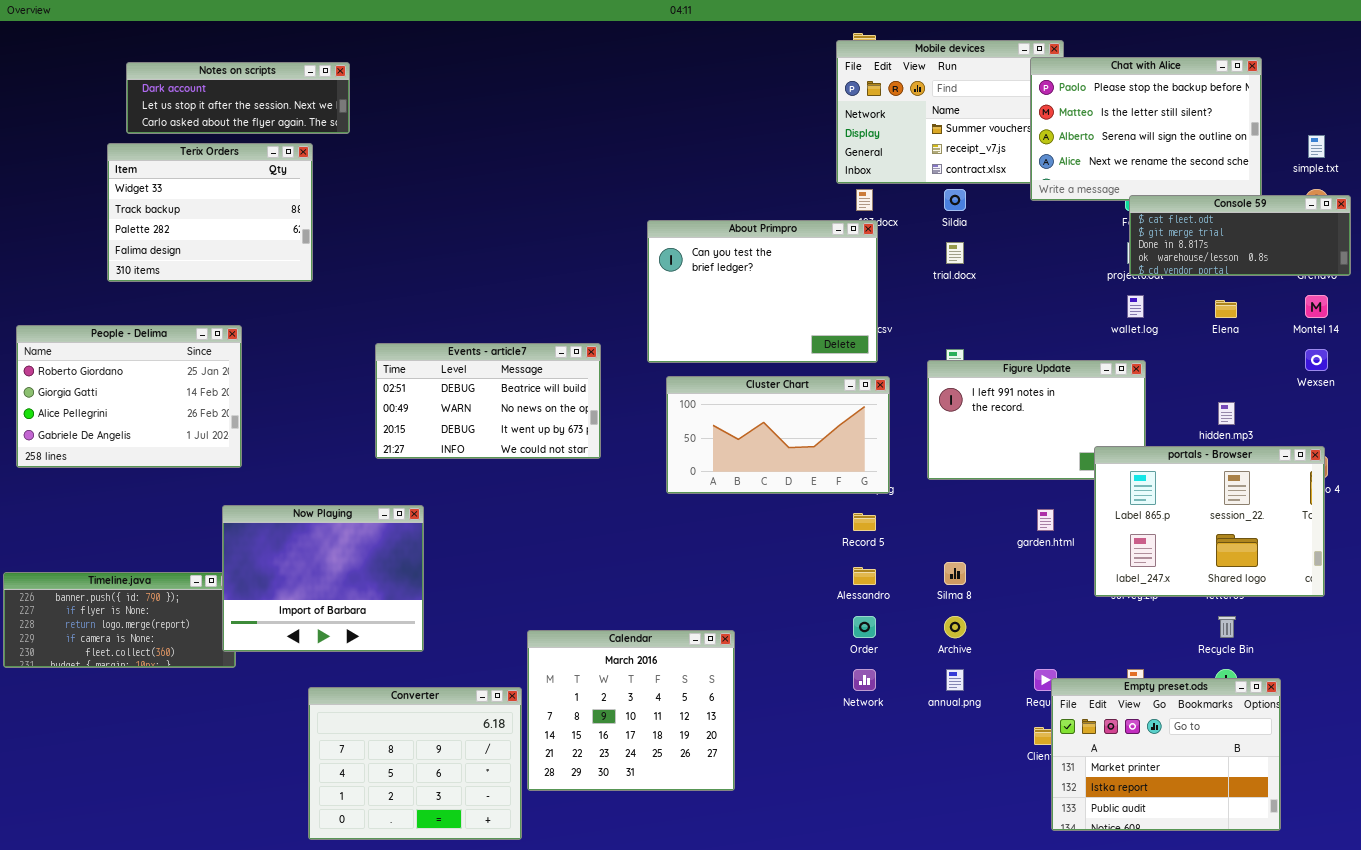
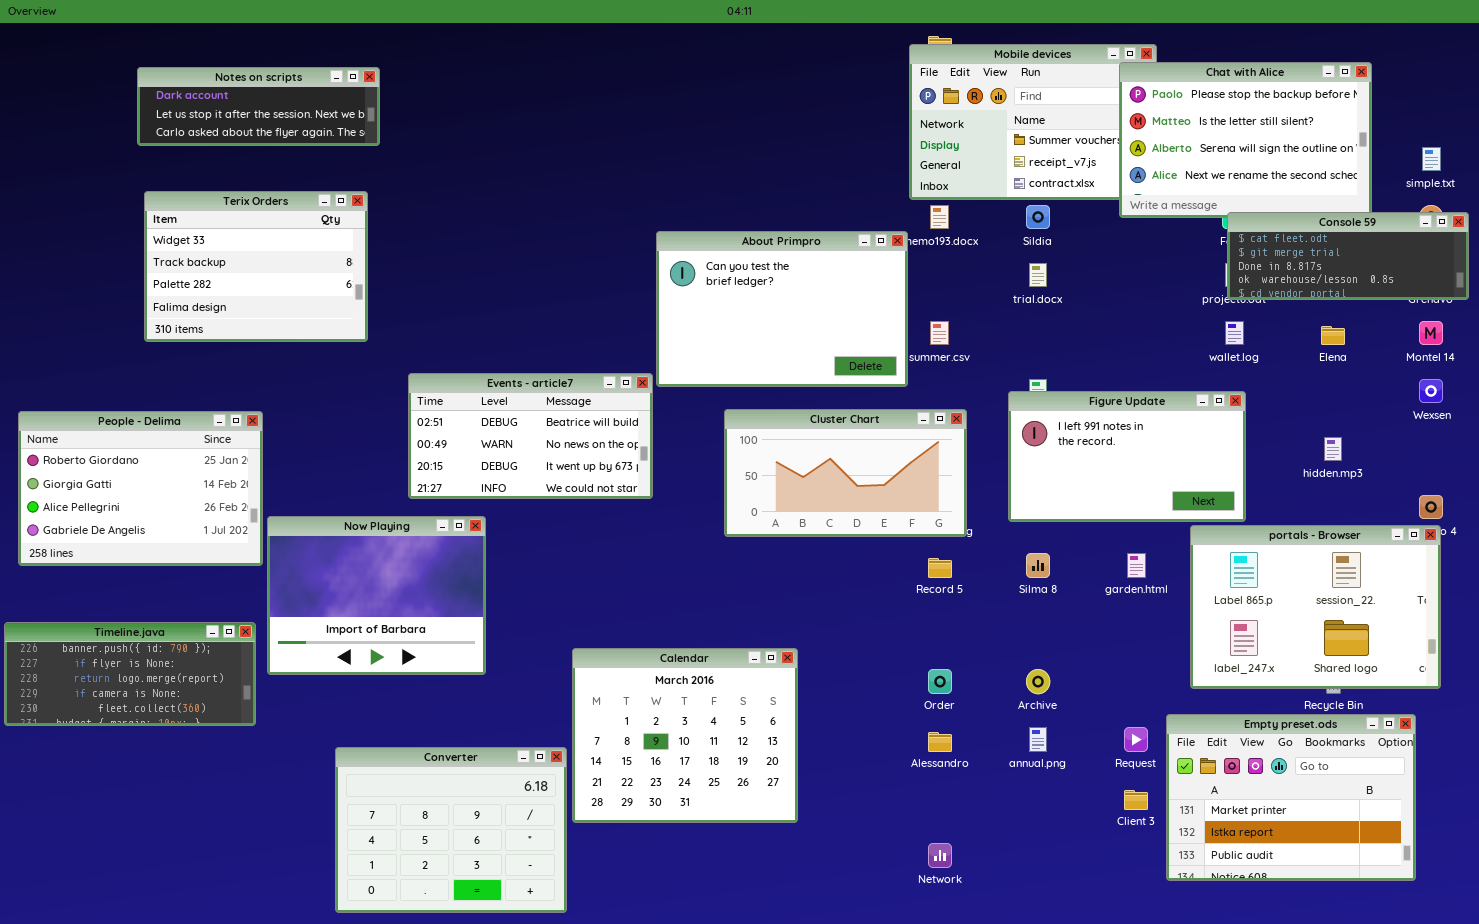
Terix Orders: [107,143,313,282] -> [144,191,368,342], moved
About Primpro: [647,220,878,363] -> [656,231,908,387], moved
People - Delima: [16,325,242,468] -> [18,411,263,566], moved
portals - Browser: [1094,446,1325,597] -> [1190,525,1441,689], moved
Now Playing: [222,505,424,652] -> [267,516,486,675], moved
Silma 8: [944,562,966,585] -> [1026,553,1050,578], moved
Alessandro: [853,567,876,585] -> [928,732,952,752], moved
Calendar: [527,630,735,791] -> [572,648,798,823], moved
Network: [853,669,876,691] -> [928,843,952,868], moved
Empty preset.ods: [1051,678,1281,831] -> [1166,714,1416,881], moved

